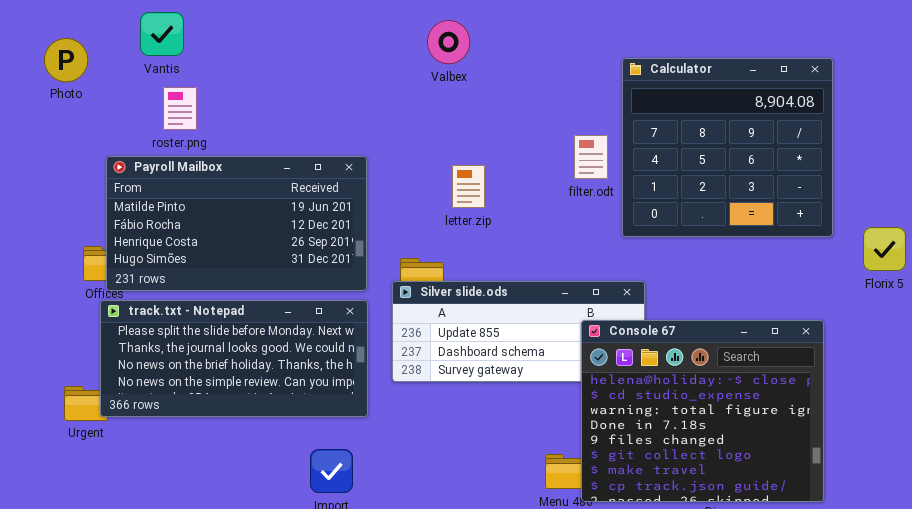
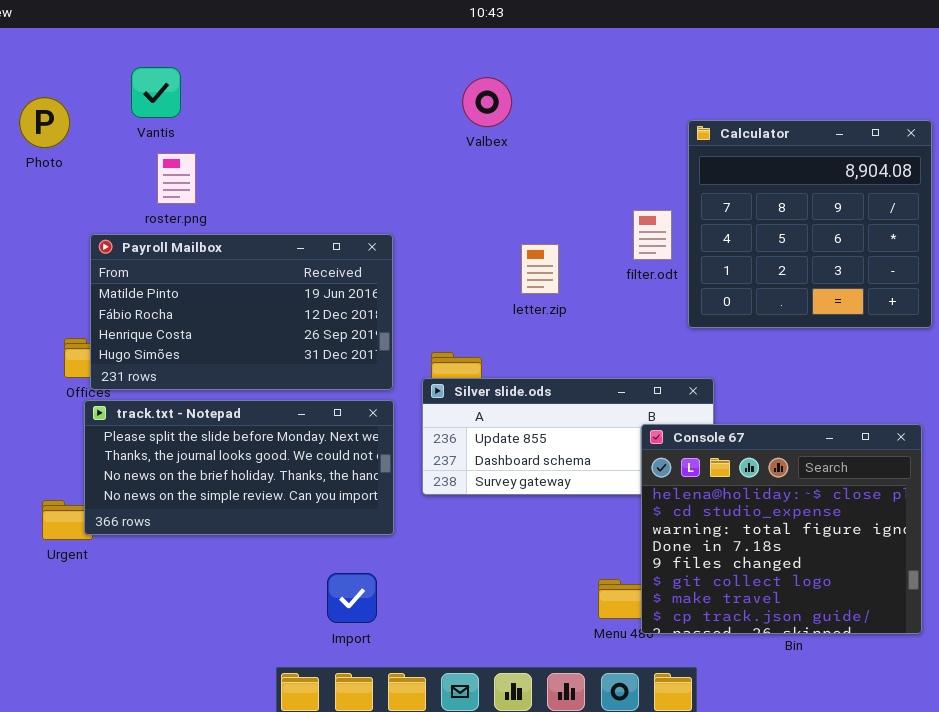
letter.zip: [452,165,485,208] -> [521,244,559,294], moved

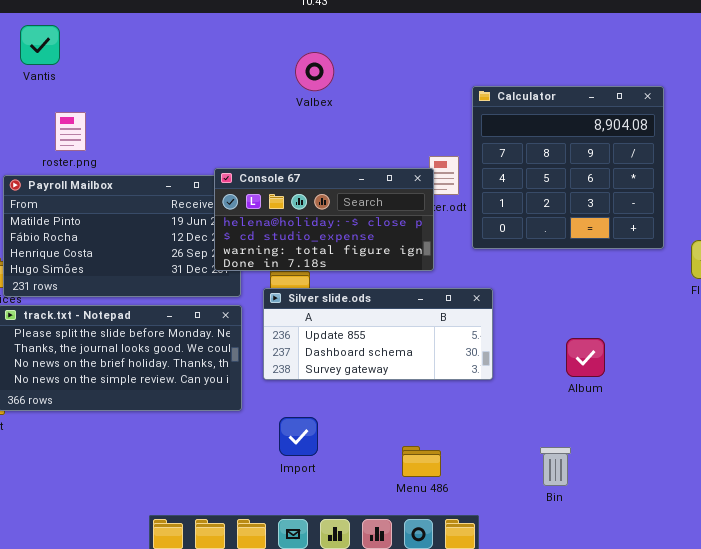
Vantis: [131,67,181,118] -> [20,25,60,65], moved
Console 67: [641,424,922,634] -> [214,168,434,271], moved, resized
Import: [327,573,377,623] -> [279,417,318,456], moved

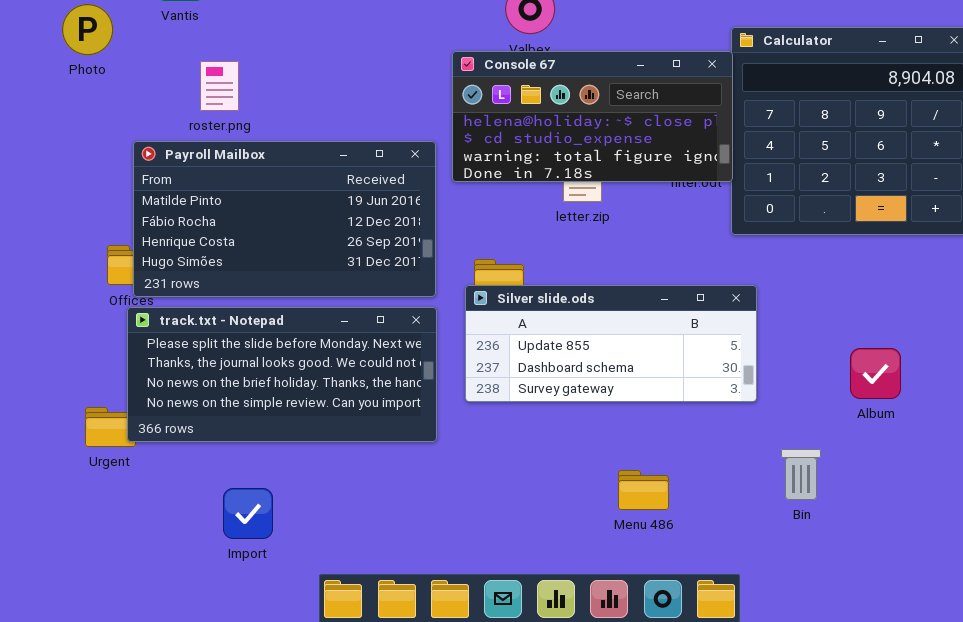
Console 67: [214,168,434,271] -> [452,51,733,182], moved
Import: [279,417,318,456] -> [223,488,273,539], moved
Menu 486: [402,446,441,477] -> [618,470,669,510], moved
Bin: [540,447,571,486] -> [781,449,821,500], moved

